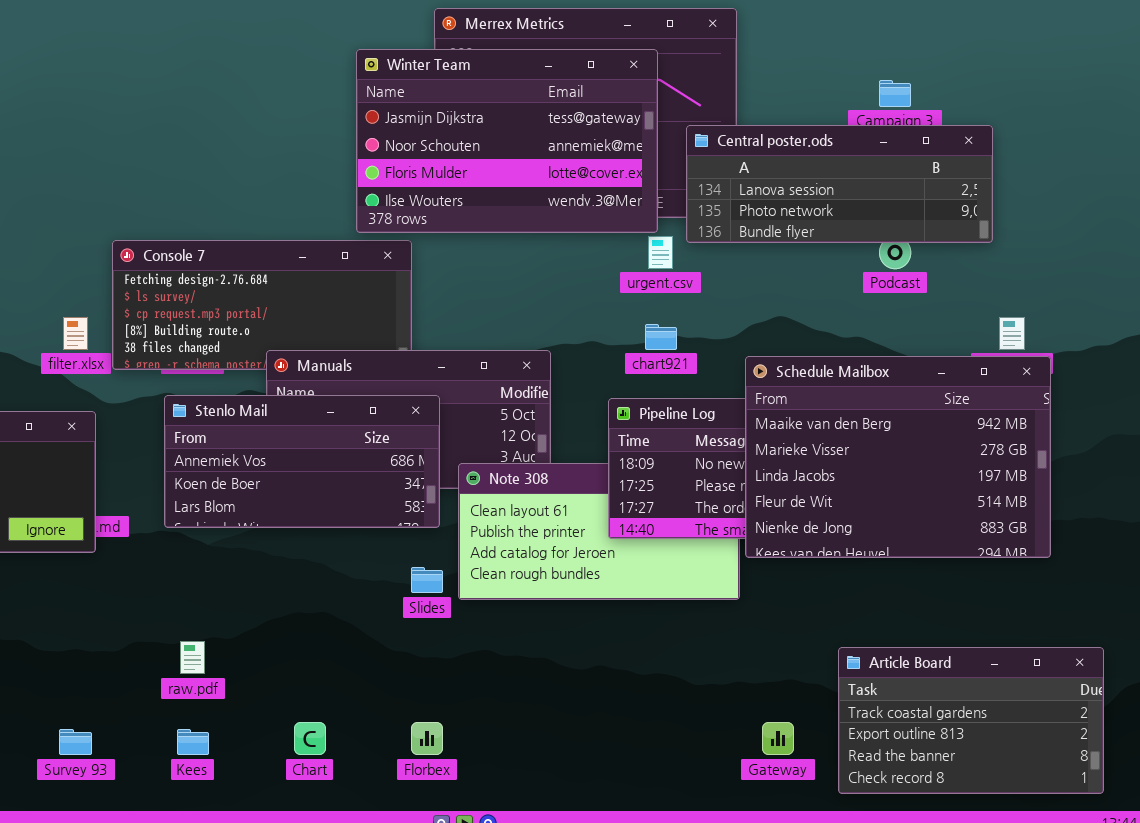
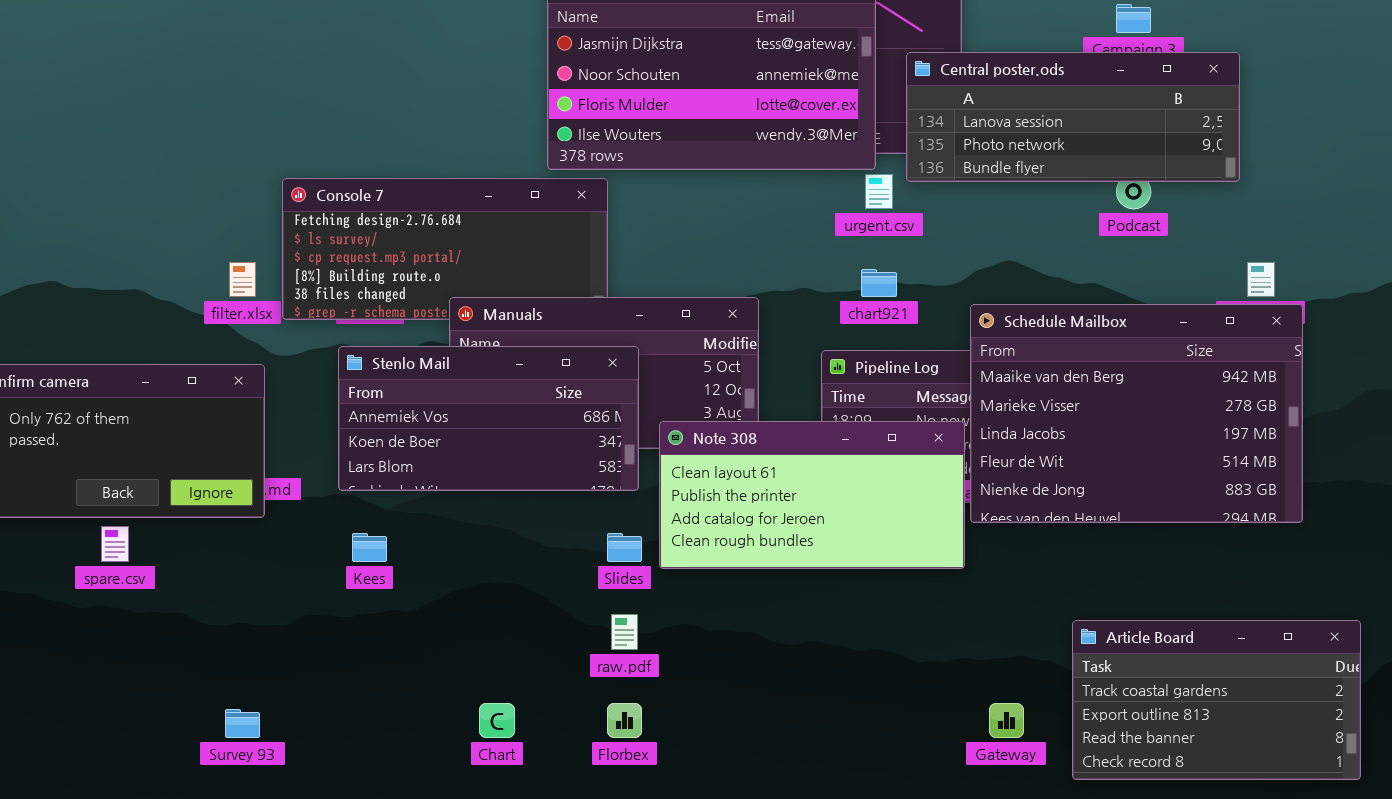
Note 308: [458,463,740,600] -> [659,421,965,569], raised
raw.pdf: [180,641,205,674] -> [611,614,638,650], moved
Kees: [177,729,209,755] -> [352,533,387,562], moved

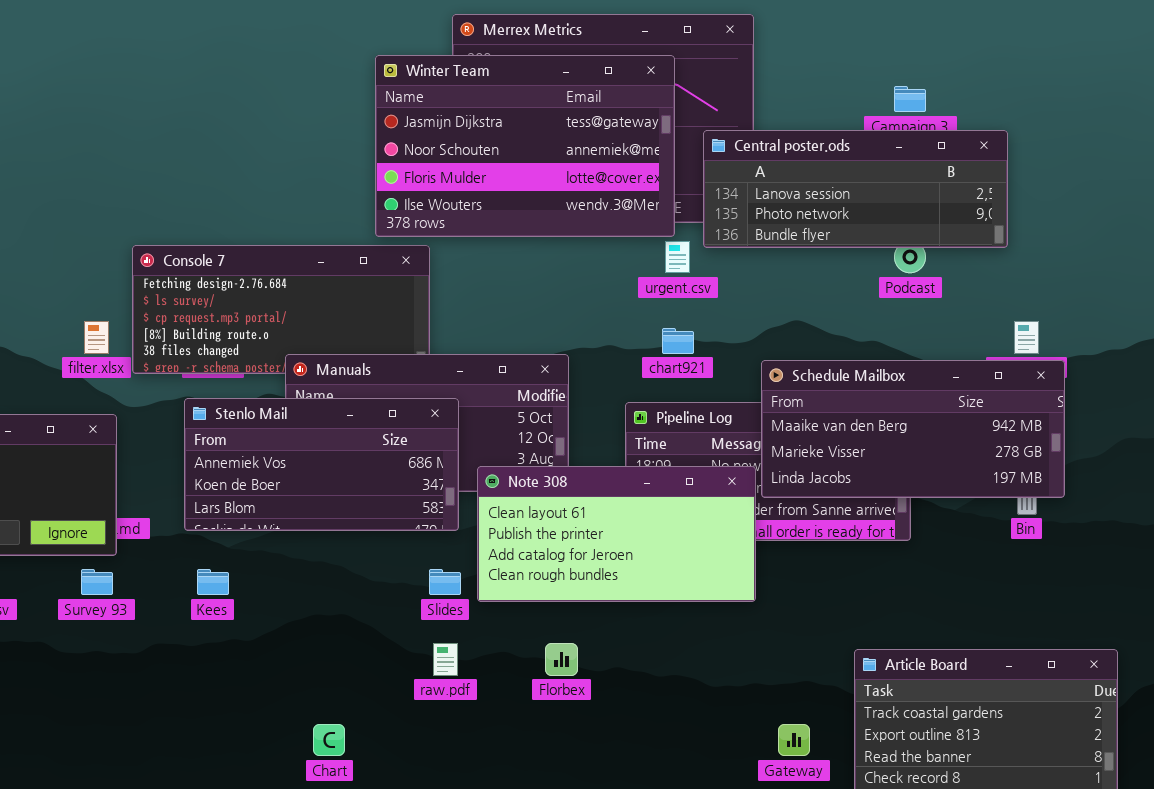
Schedule Mailbox: [970,304,1303,523] -> [761,360,1065,498], resized
Florbex: [607,703,642,738] -> [545,643,578,676], moved
Survey 93: [225,709,260,738] -> [81,569,113,595], moved

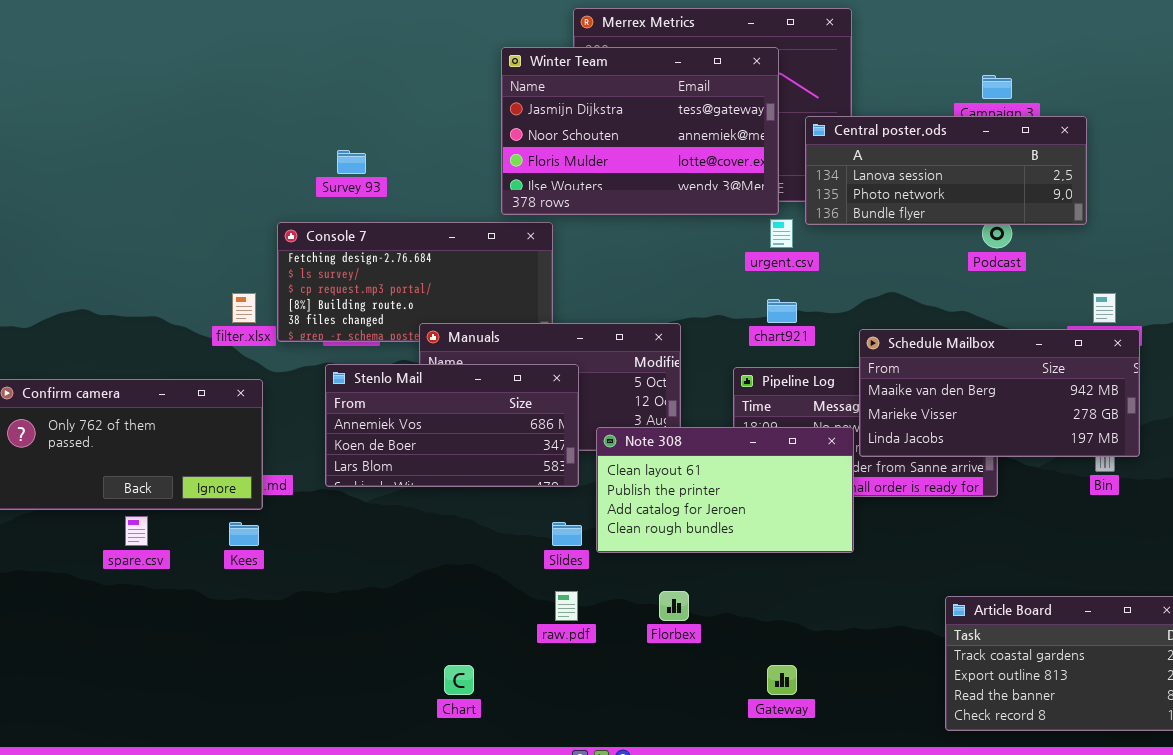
Survey 93: [81,569,113,595] -> [337,150,366,174], moved
Kees: [197,569,229,595] -> [229,522,259,546], moved
Gateway: [778,724,810,756] -> [767,665,797,695], moved

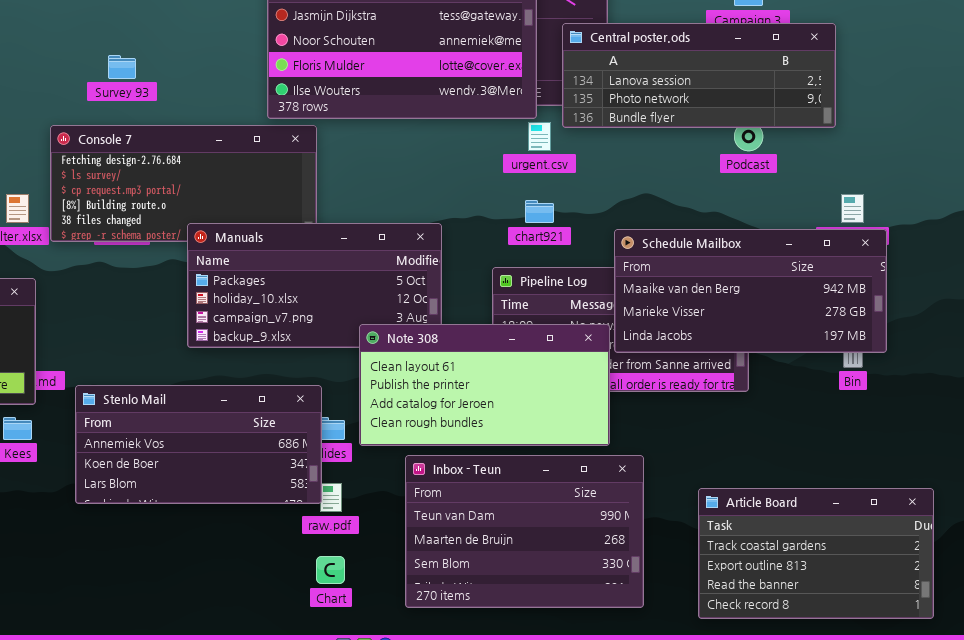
Stenlo Mail: [325,364,579,487] -> [75,385,322,504], moved
Inbox - Teun: none -> [405,455,644,608], opened
Chart: [444,665,474,695] -> [316,556,345,584], moved

